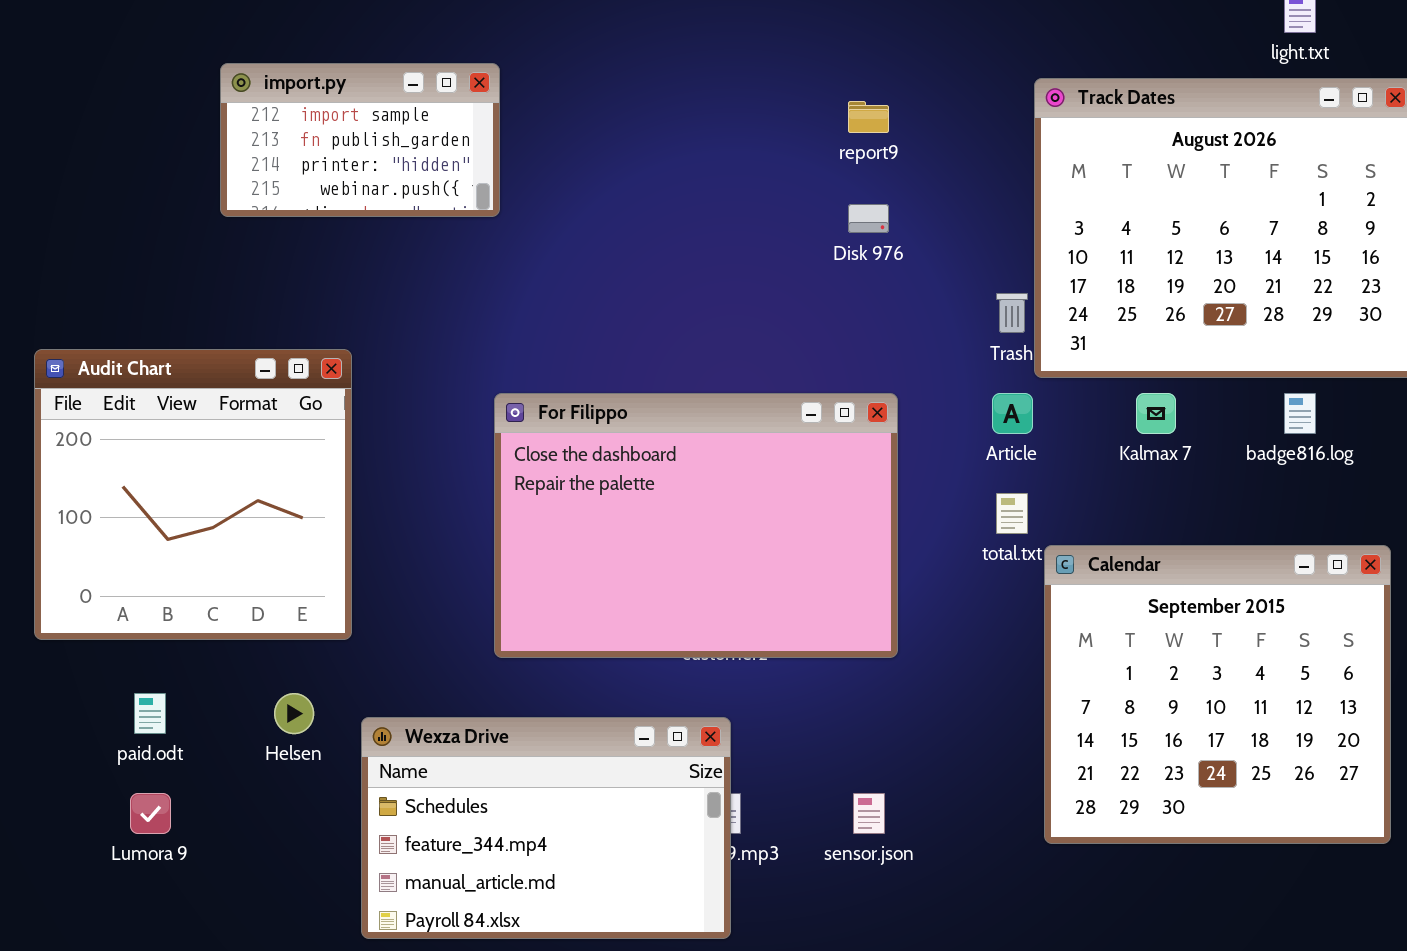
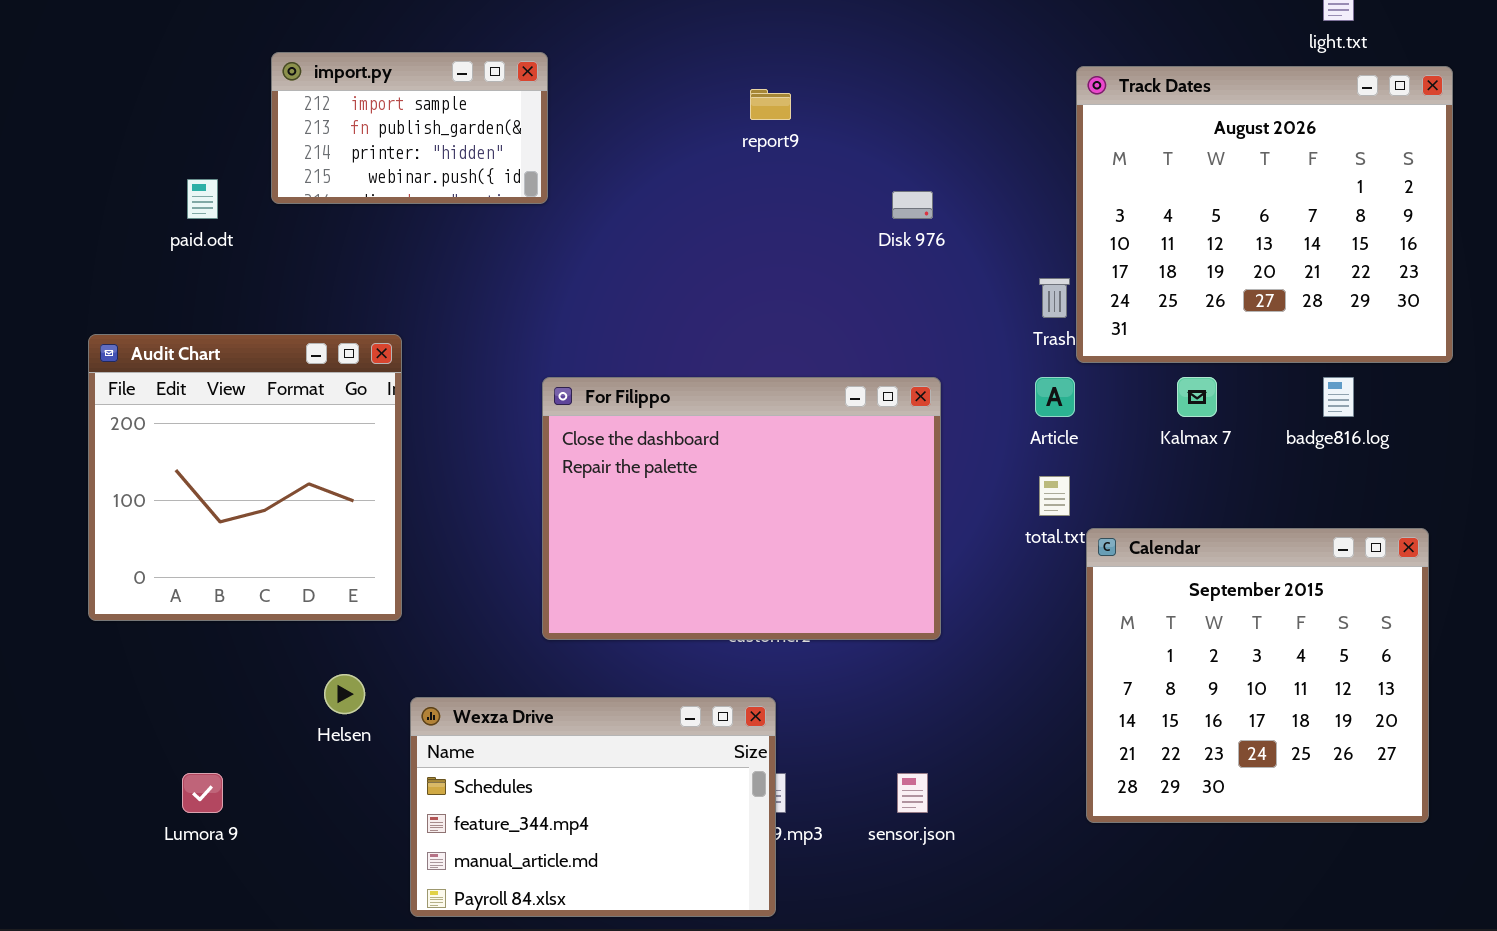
report9: [848,101,889,133] -> [750,89,791,120], moved
paid.odt: [134,693,166,734] -> [187,179,218,219], moved

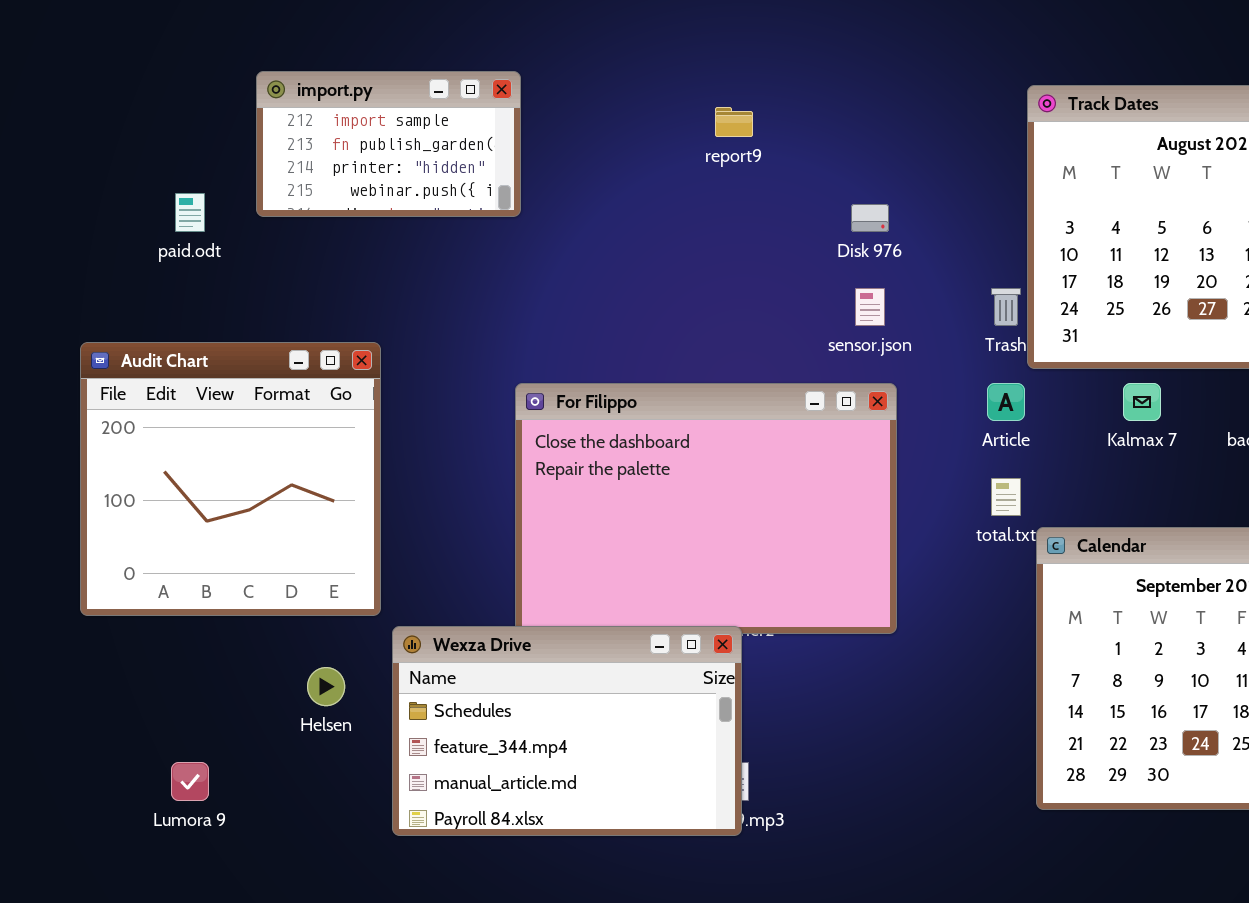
Wexza Drive: [410,697,776,917] -> [392,626,742,836], moved
sensor.json: [897,773,928,813] -> [855,288,885,326], moved

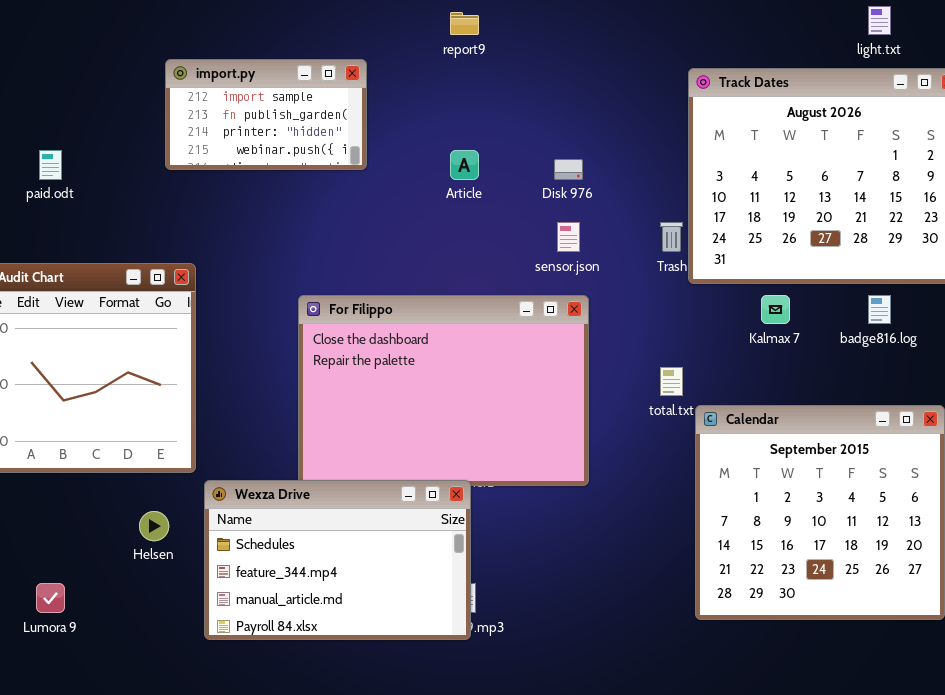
import.py: [256,71,521,217] -> [165,59,367,170], moved
report9: [715,107,753,137] -> [450,12,479,35], moved
Article: [987,383,1025,421] -> [450,150,479,180], moved

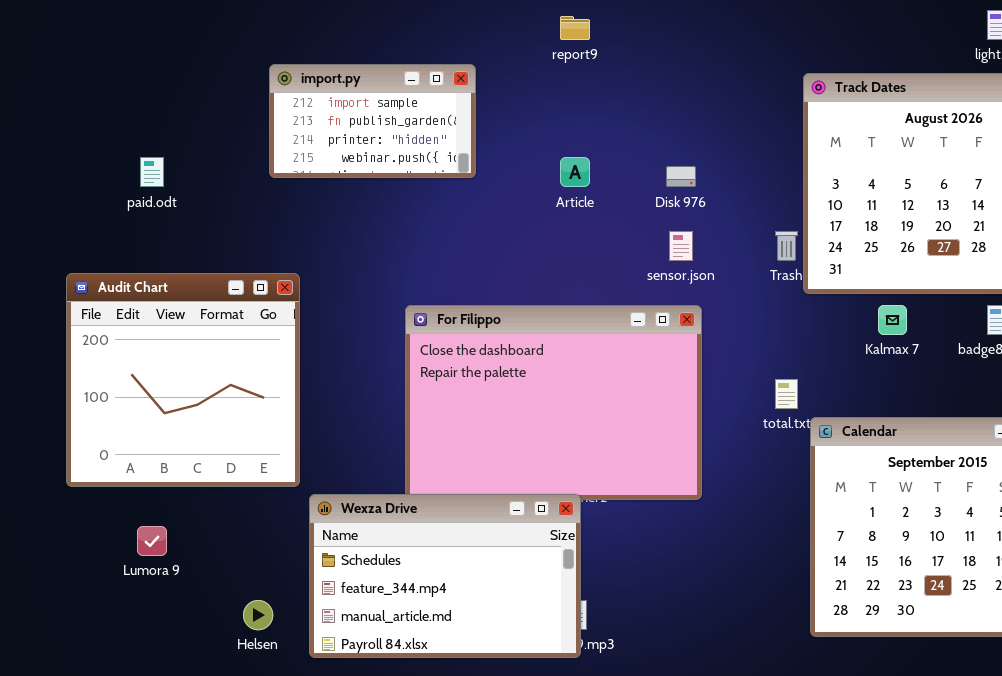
Helsen: [139,511,169,541] -> [243,600,273,630], moved
Lumora 9: [36,583,65,613] -> [137,526,167,556], moved

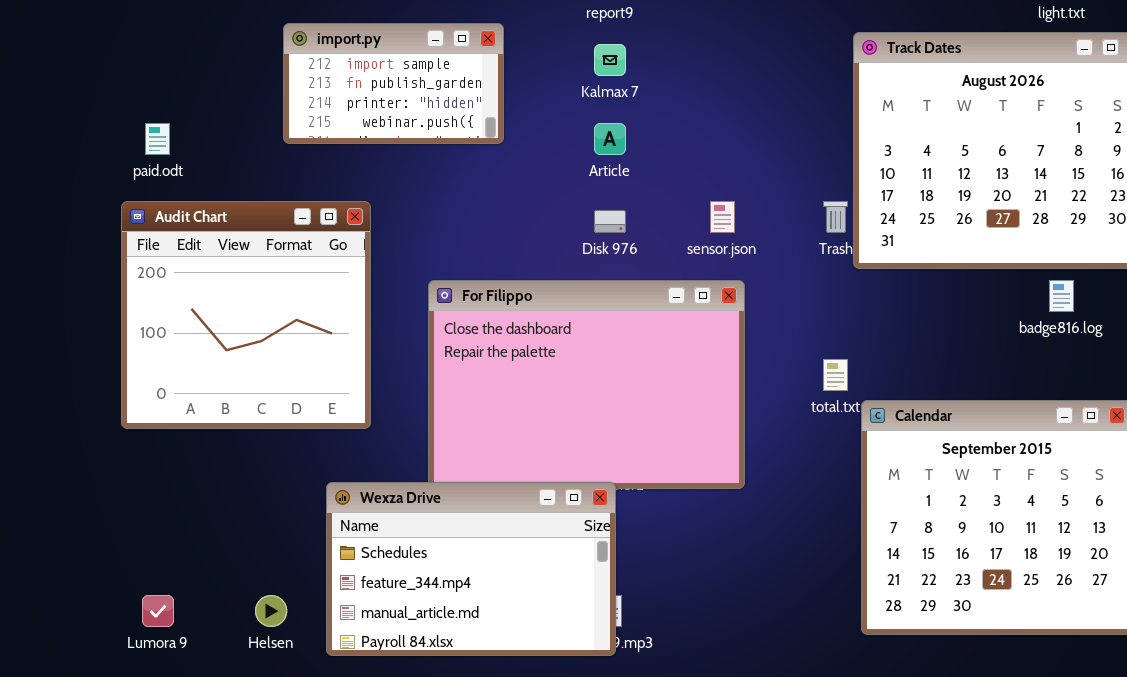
Disk 976: [666,166,696,187] -> [594,210,626,233], moved
Audit Chart: [66,273,300,487] -> [121,201,371,429], moved
Kalmax 7: [878,305,907,335] -> [594,44,626,76], moved
Lumora 9: [137,526,167,556] -> [142,595,174,627], moved

